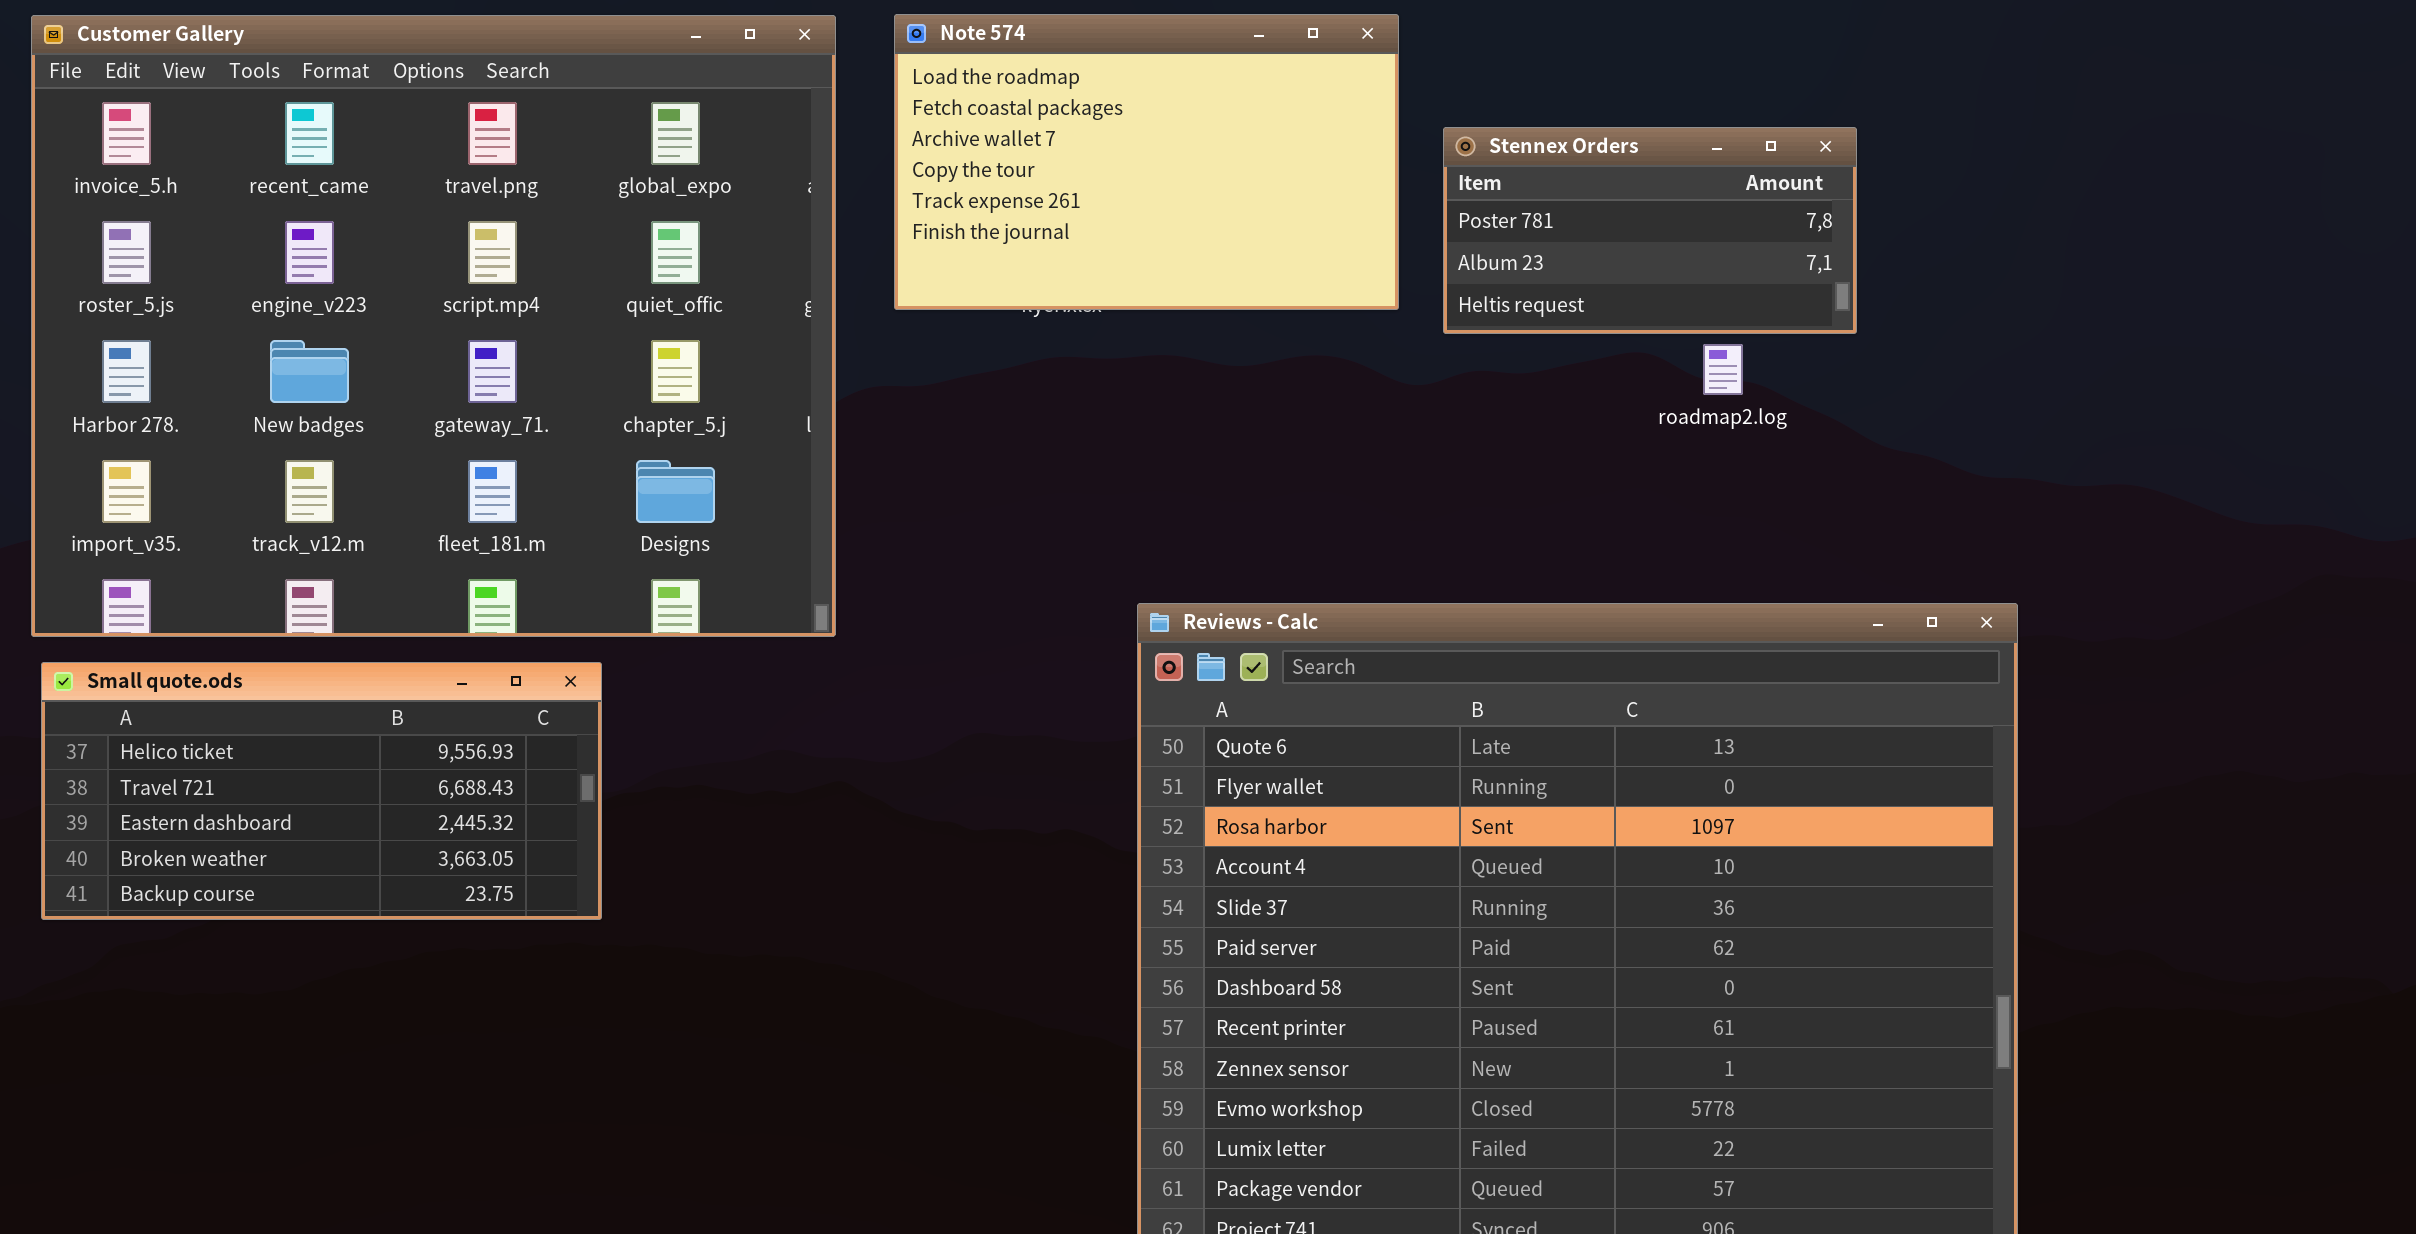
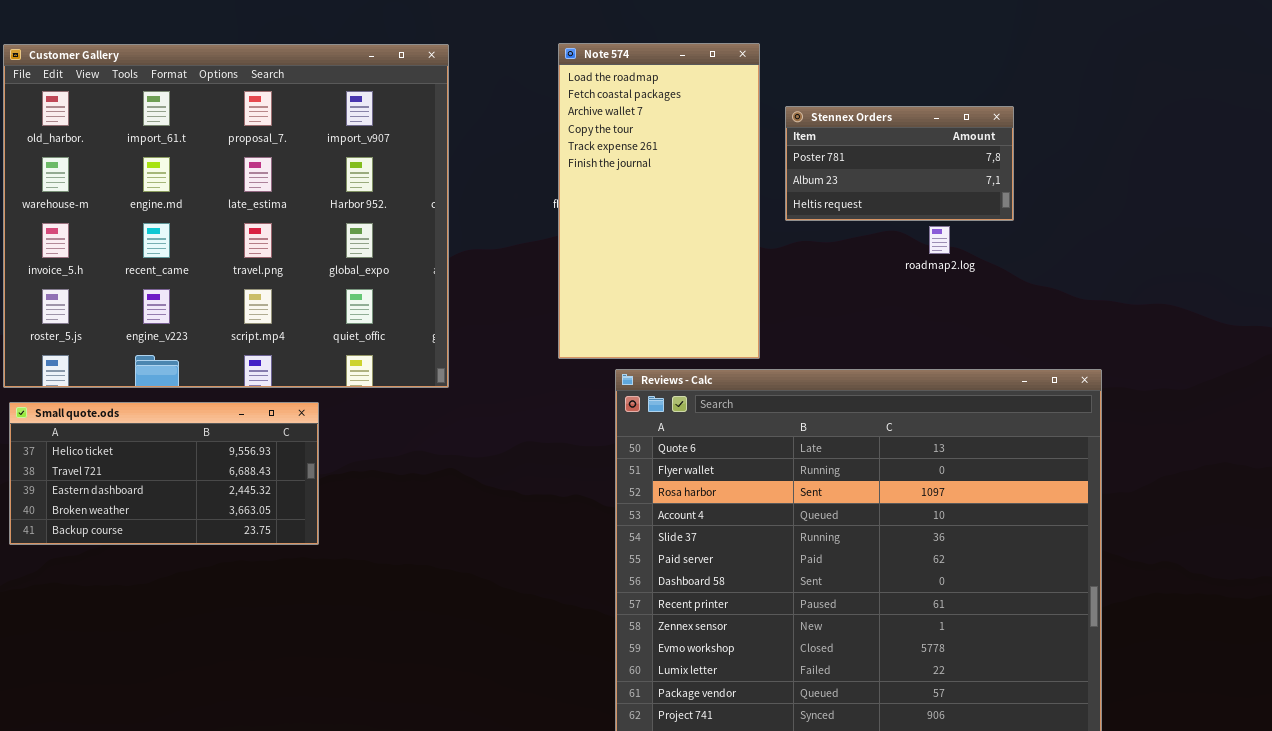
Note 574: [894,14,1399,310] -> [558,43,760,359], resized
Customer Gallery: [31,15,836,637] -> [3,44,449,388], scrolled up 2 rows

